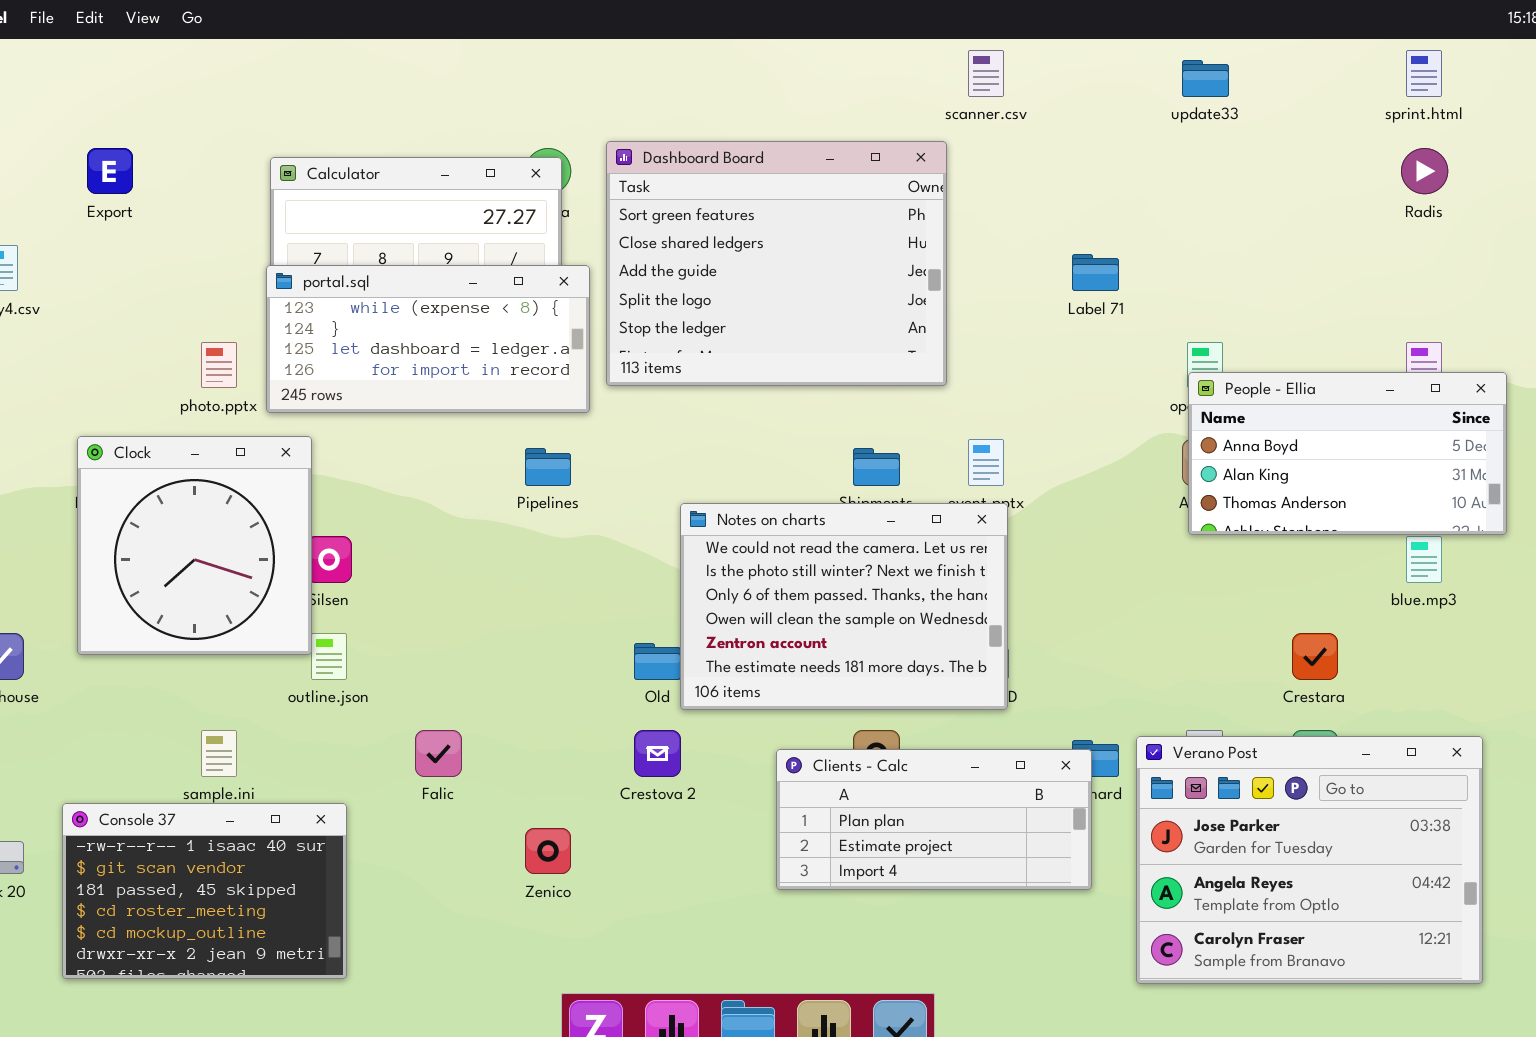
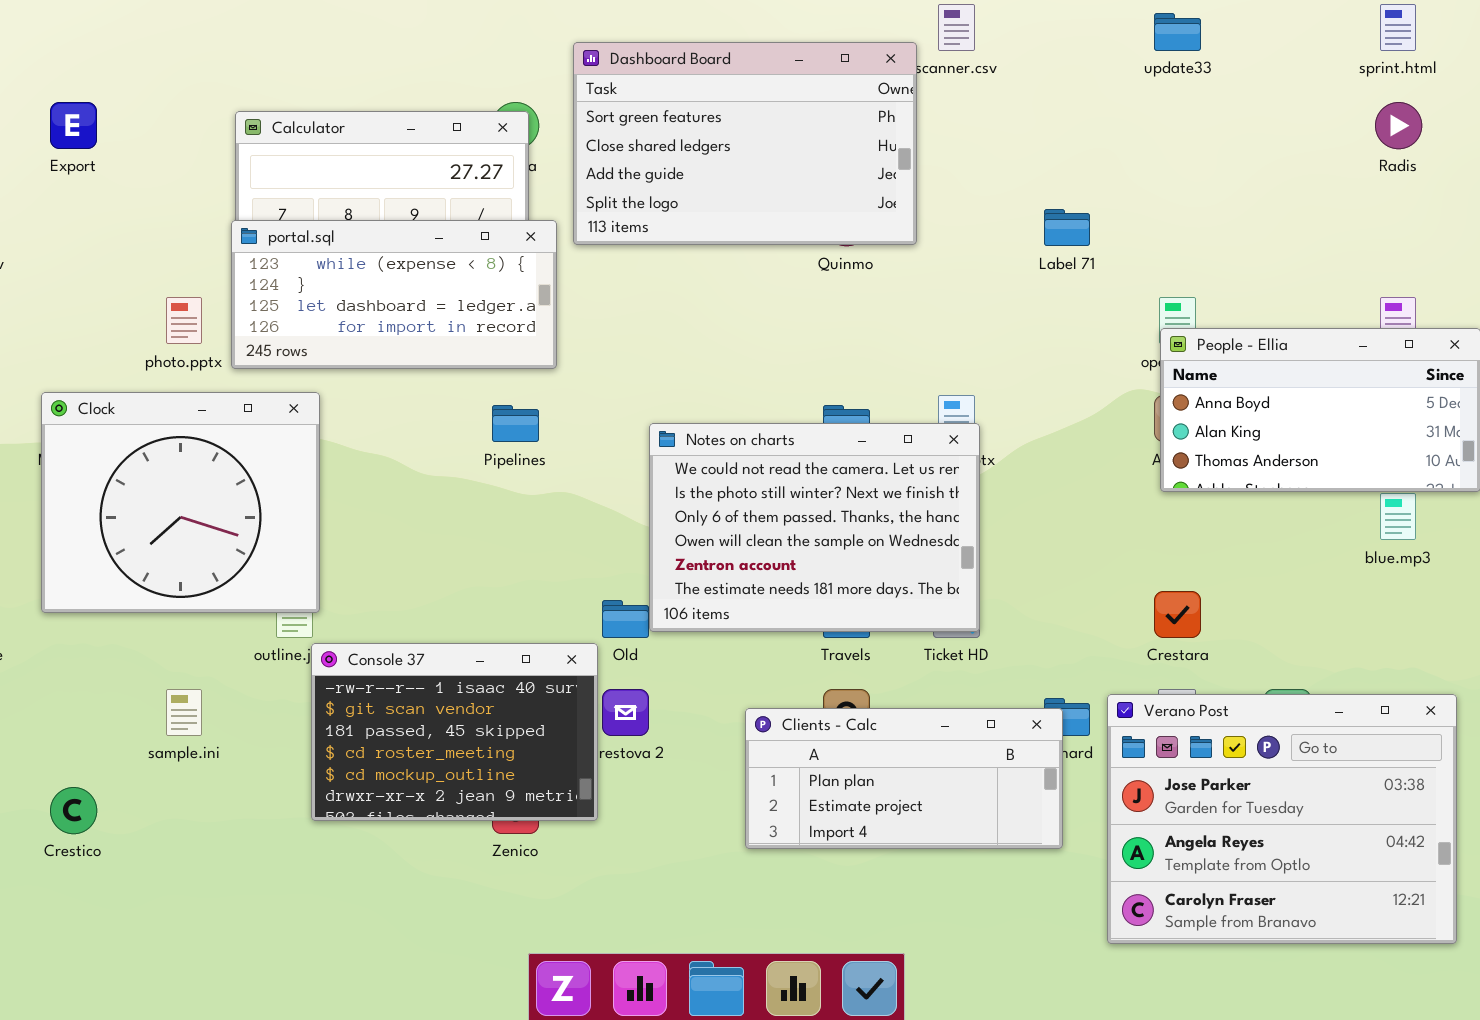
Dashboard Board: [606,141,947,386] -> [573,42,917,245], moved, resized
Clock: [77,436,312,655] -> [41,392,320,613], resized
Notes on charts: [680,503,1008,710] -> [649,423,980,632], moved
Crestara: [1292,633,1338,680] -> [1154,591,1201,638], moved
Console 37: [62,803,347,979] -> [311,643,598,821], moved

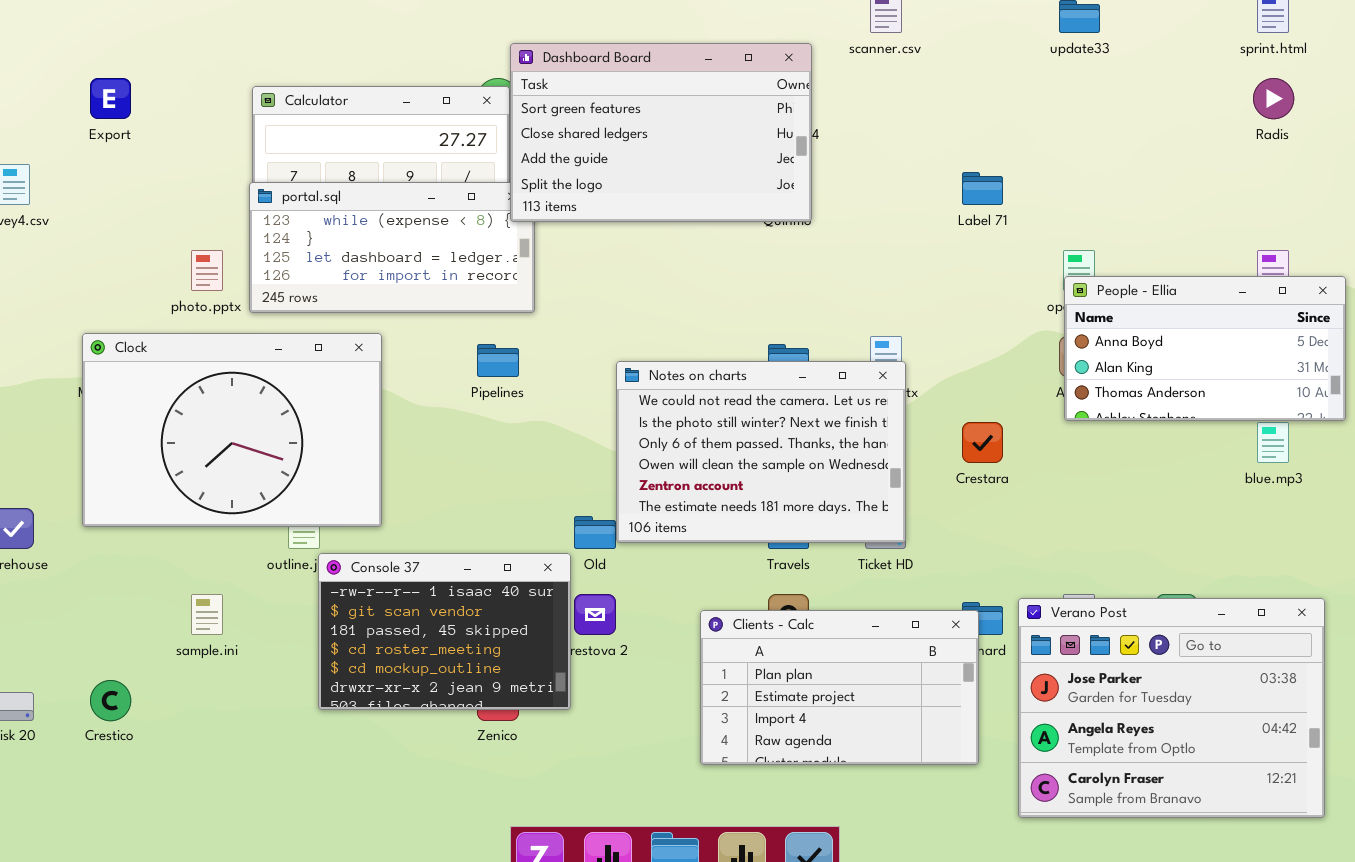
Dashboard Board: [573,42,917,245] -> [510,43,812,222], moved
Clock: [41,392,320,613] -> [82,333,382,527], resized
Crestara: [1154,591,1201,638] -> [962,422,1003,463], moved
Clients - Calc: [745,708,1063,849] -> [700,610,979,765], resized

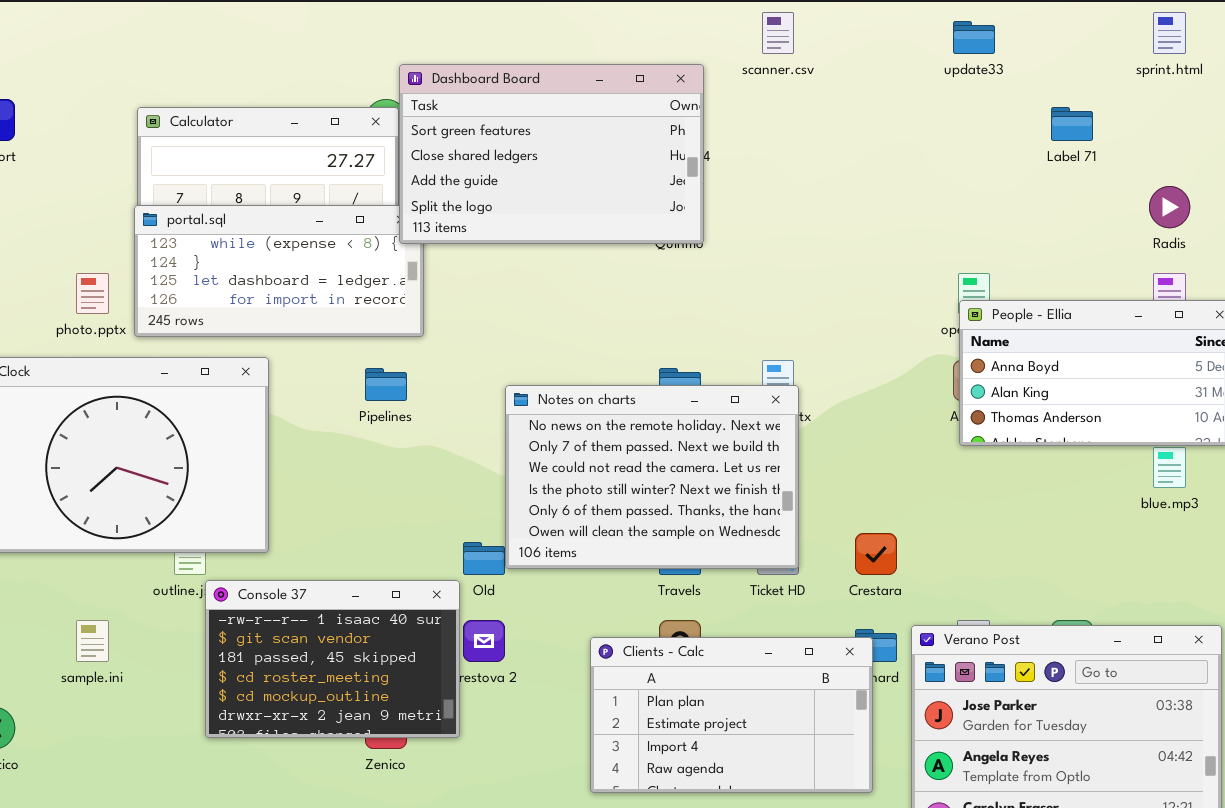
Radis: [1253,78,1294,119] -> [1149,186,1190,228], moved
Label 71: [962,172,1003,205] -> [1051,107,1093,141], moved
Notes on charts: [616,361,906,543] -> [505,385,799,569], scrolled up 2 rows
Crestara: [962,422,1003,463] -> [855,533,897,575], moved

